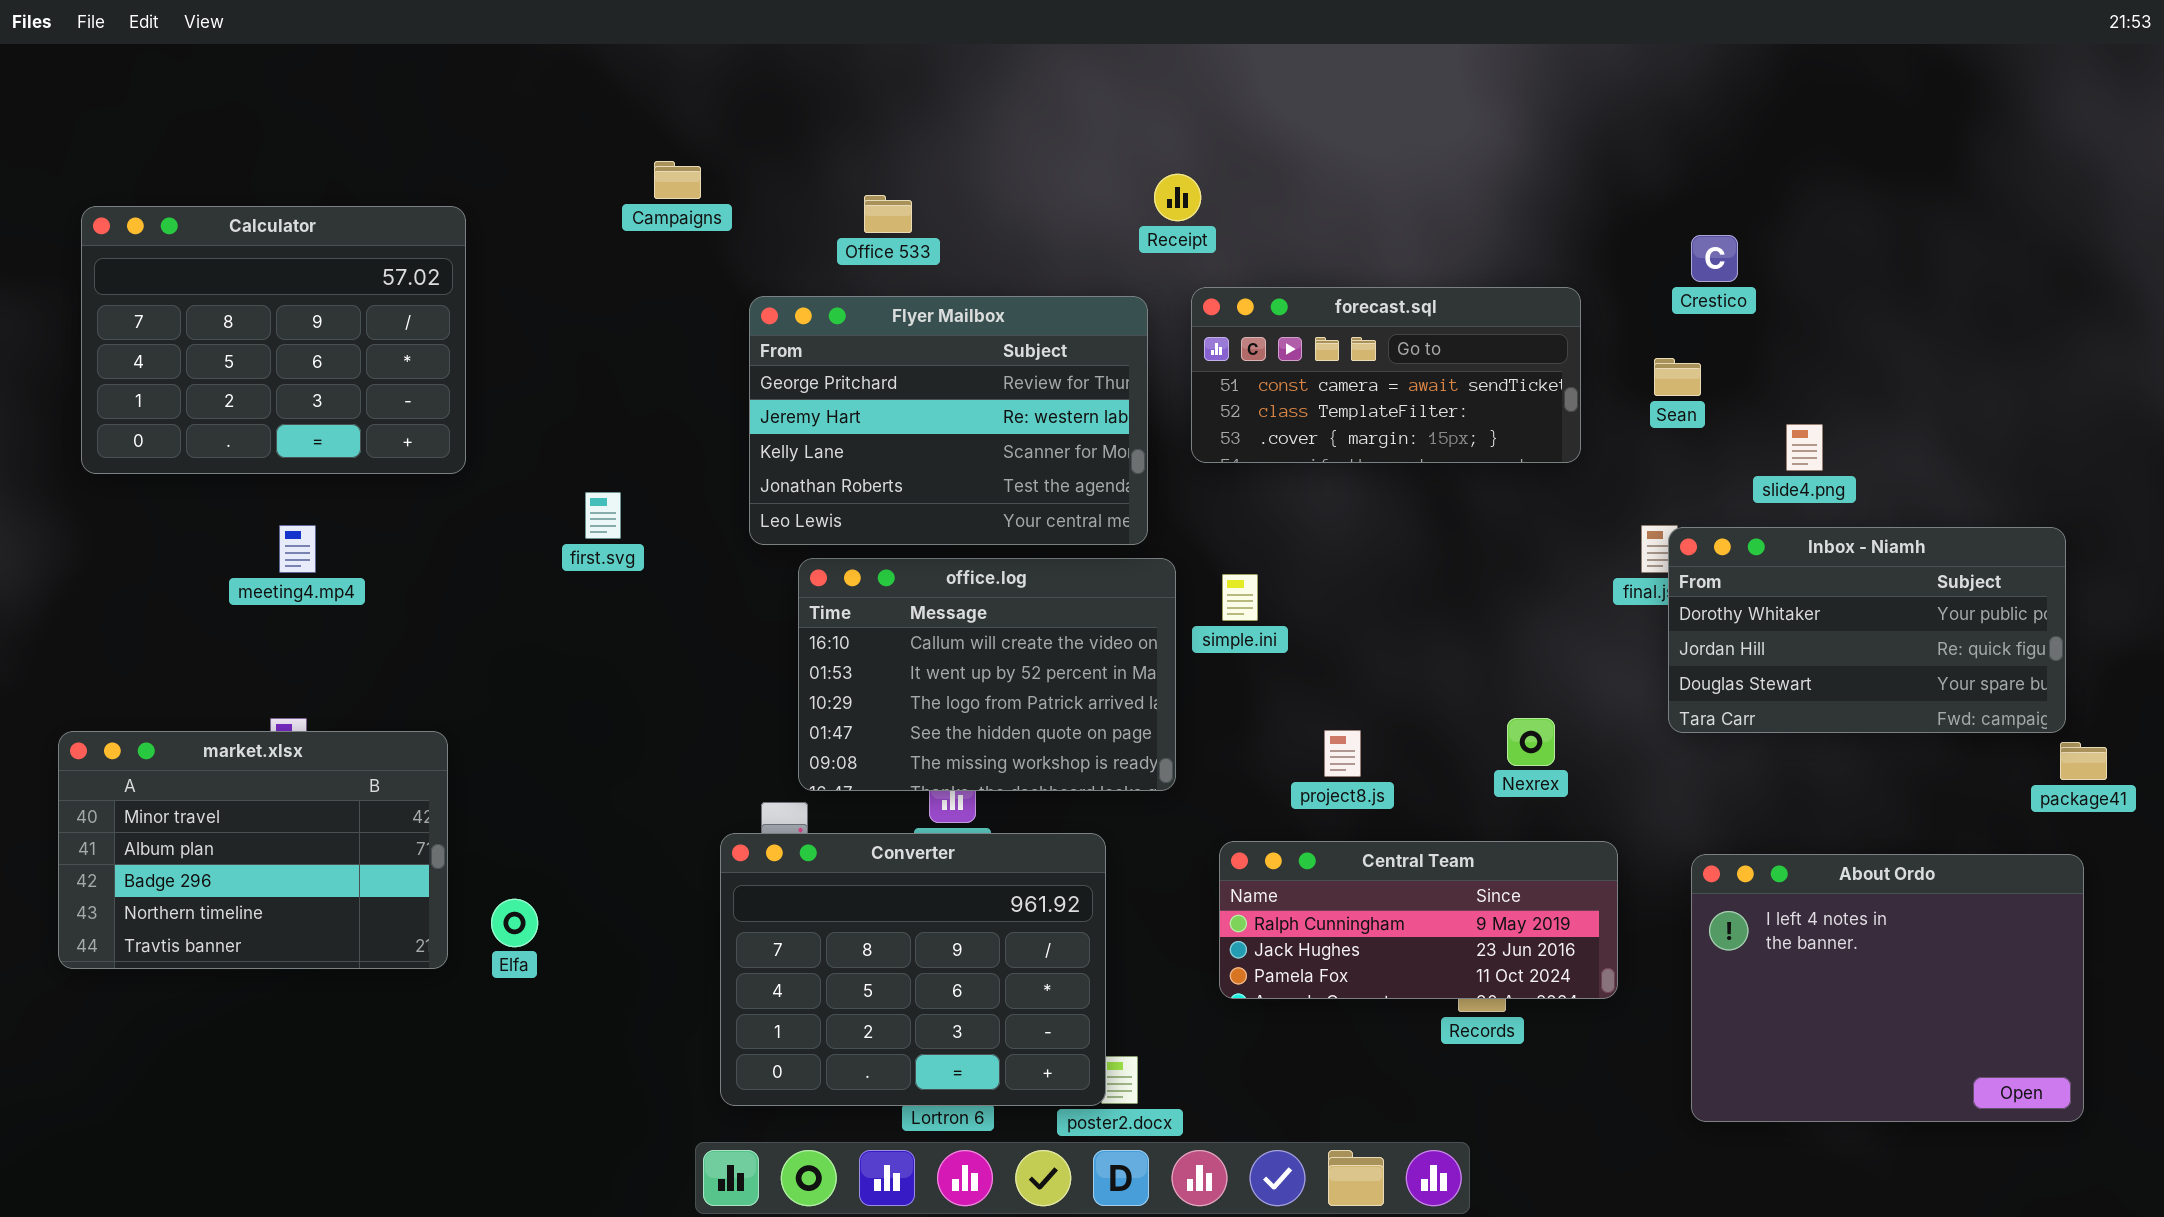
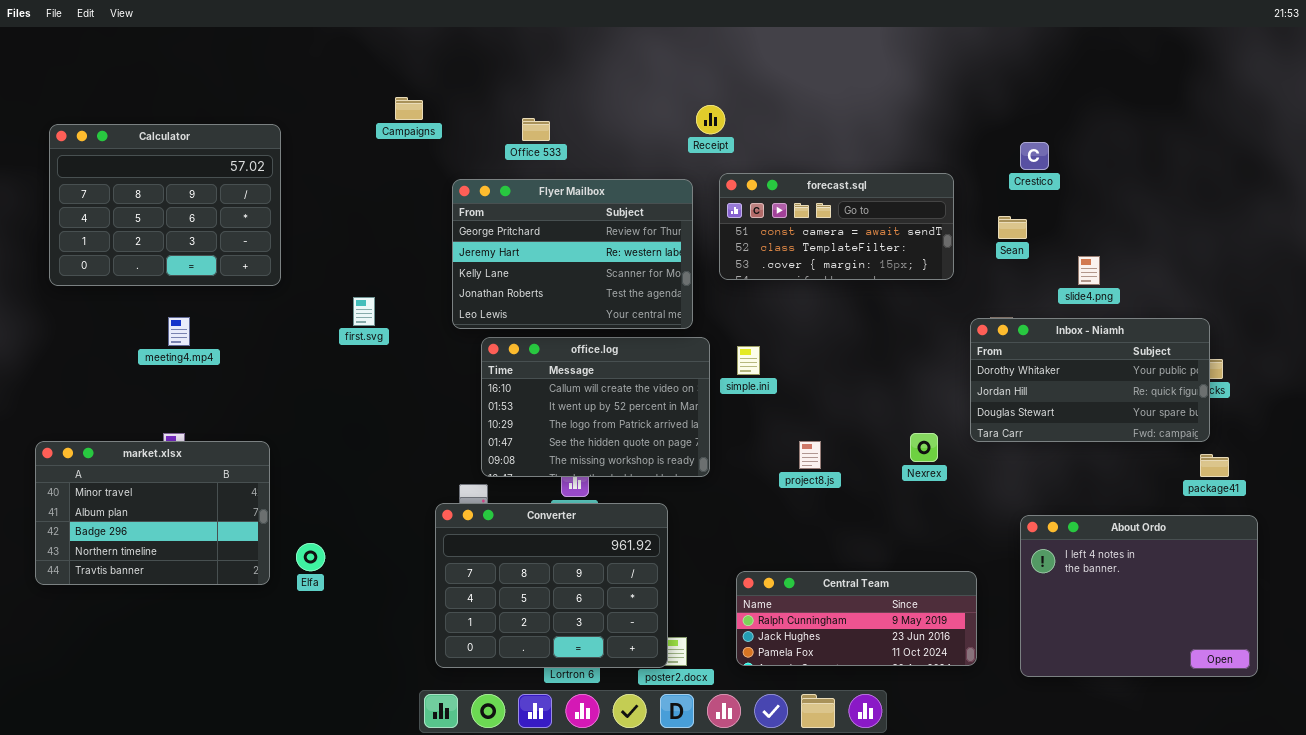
Inbox - Niamh: [1668,527,2066,733] -> [970,318,1210,442], moved
package41: [2060,742,2107,780] -> [1200,454,1229,477], moved
Central Team: [1219,841,1618,999] -> [736,571,977,666], moved

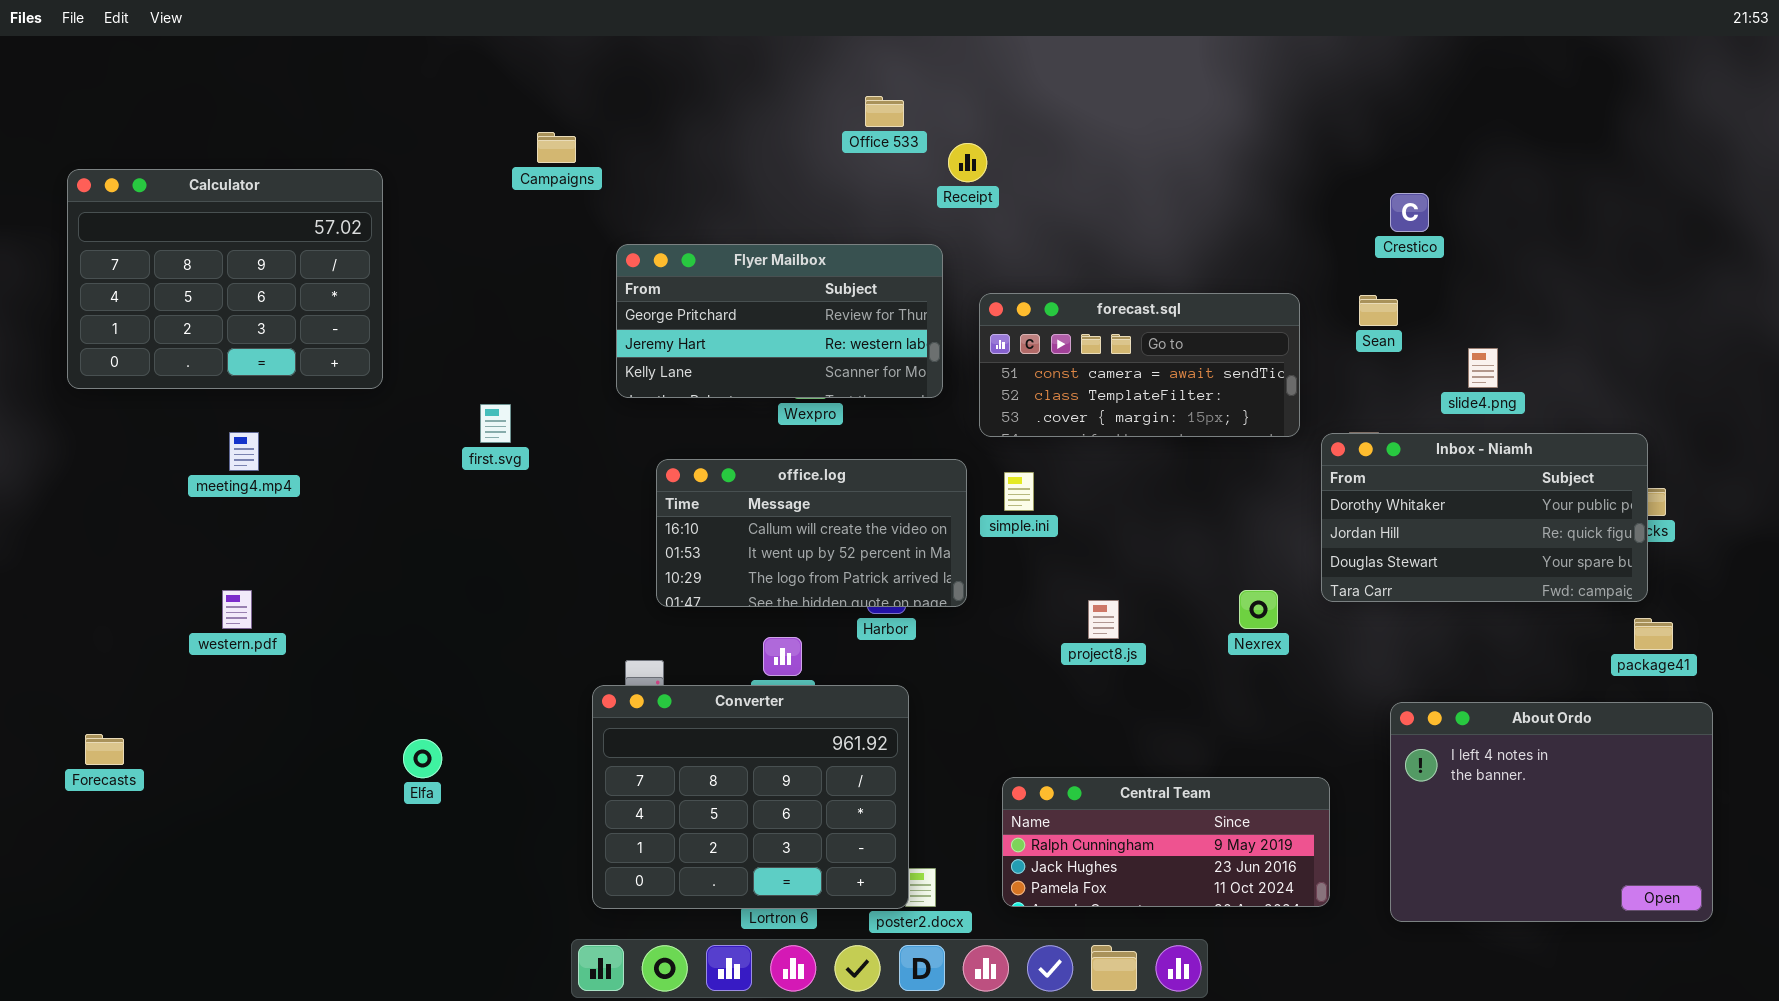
Office 533: [522,118,550,141] -> [865,96,904,127], moved
forecast.sql: [719,173,954,280] -> [979,293,1300,437], moved
Flyer Mailbox: [452,179,693,329] -> [616,244,943,398], resized
office.log: [481,337,710,477] -> [656,459,967,607], resized
market.xlsx: [35,441,270,585] -> none, closed

